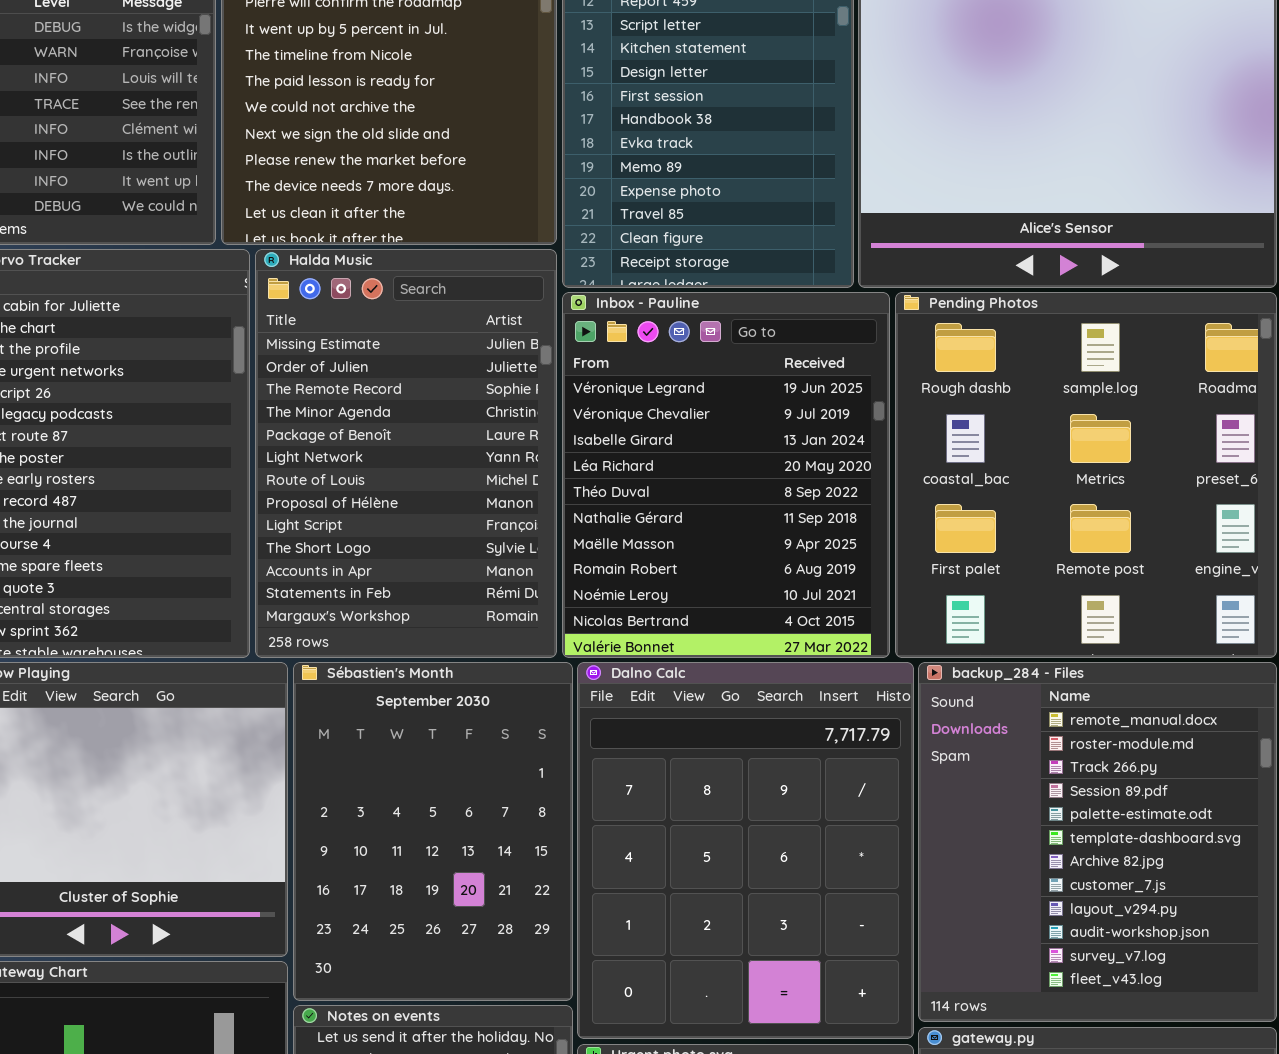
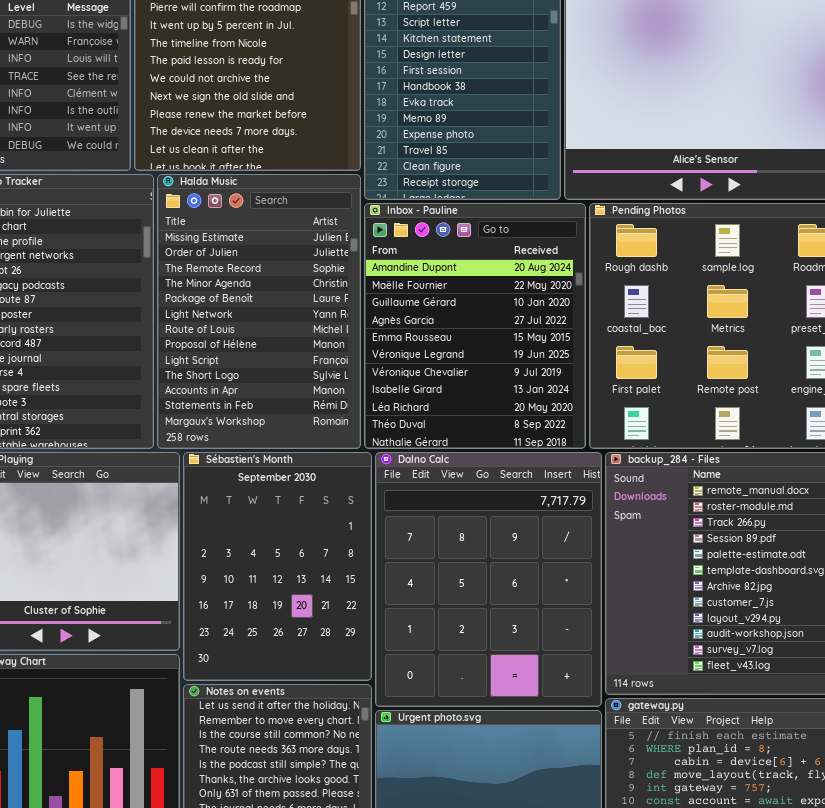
Inbox - Pauline: [562,292,890,658] -> [364,203,586,449], scrolled up 5 rows

